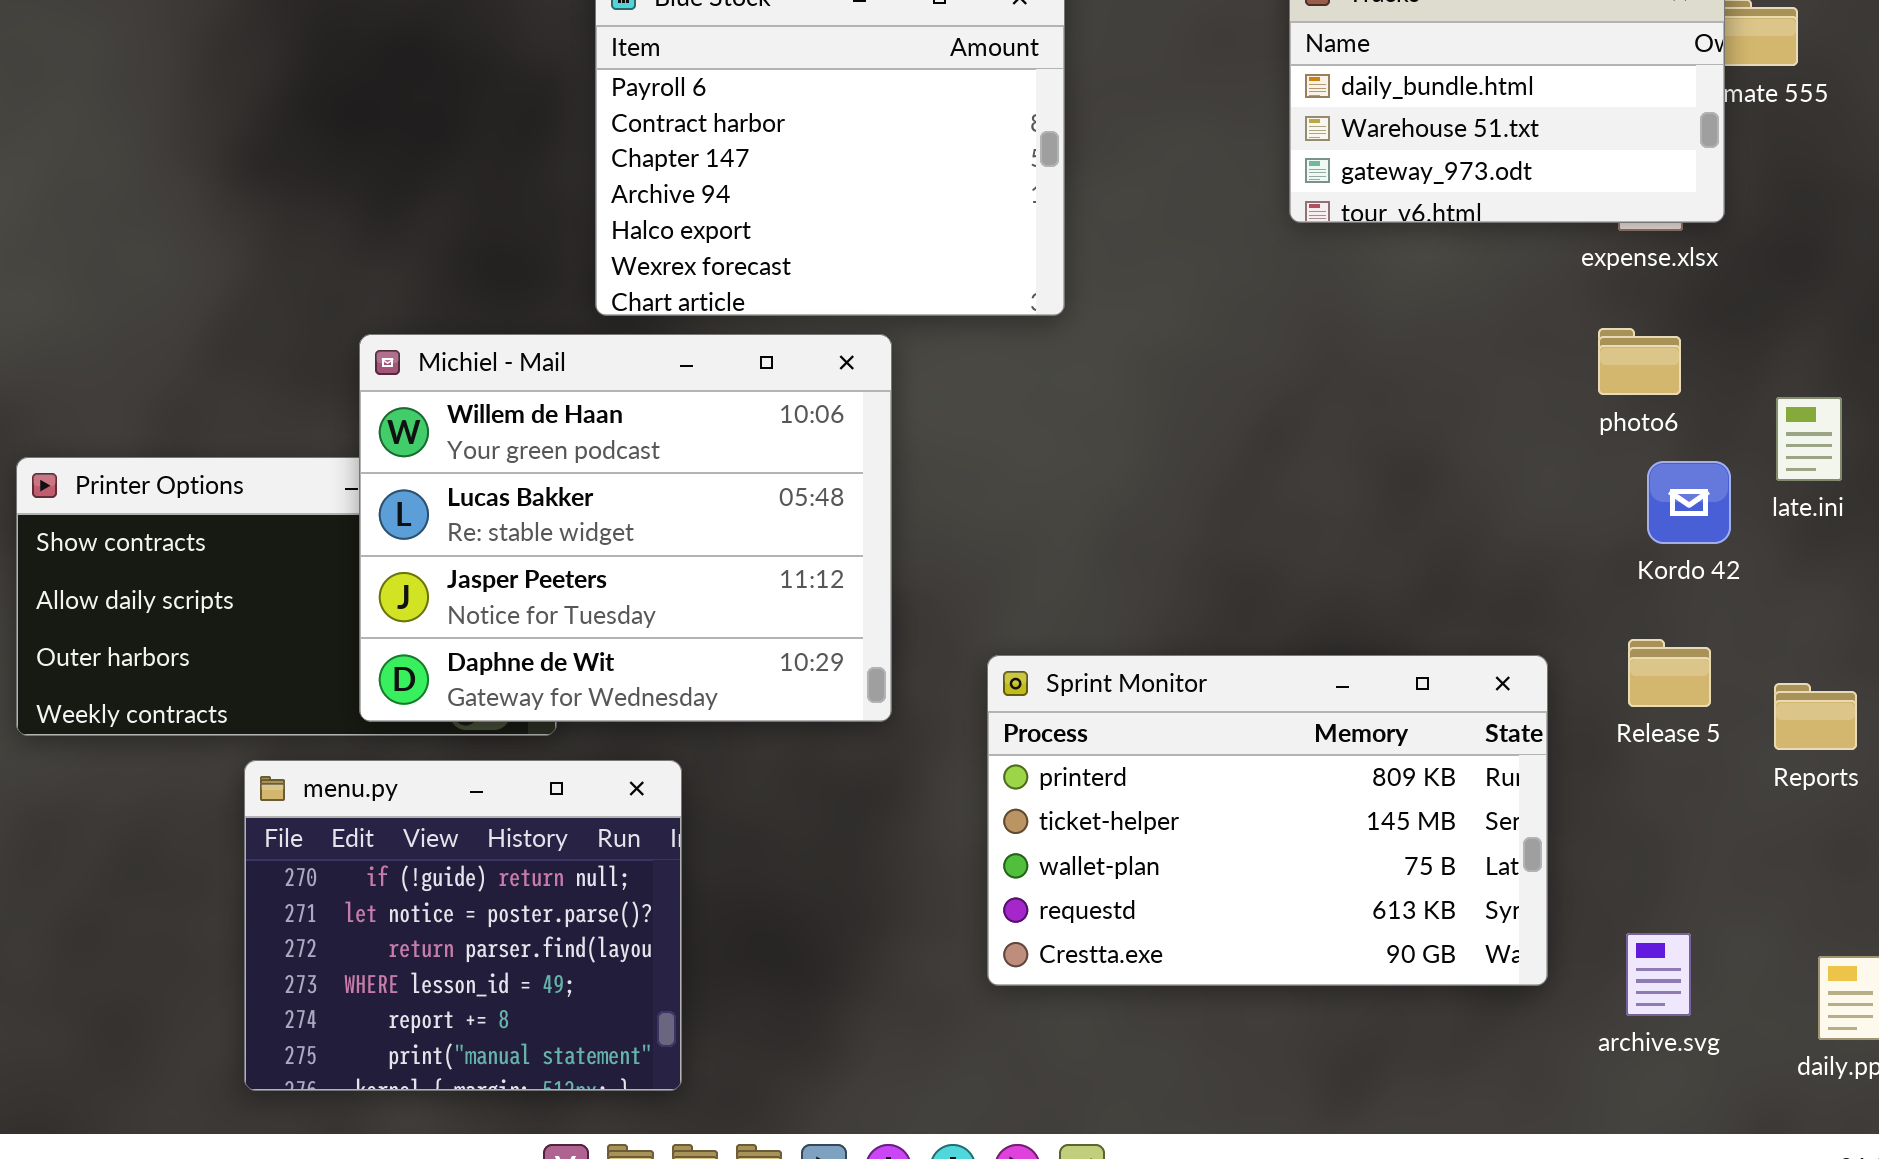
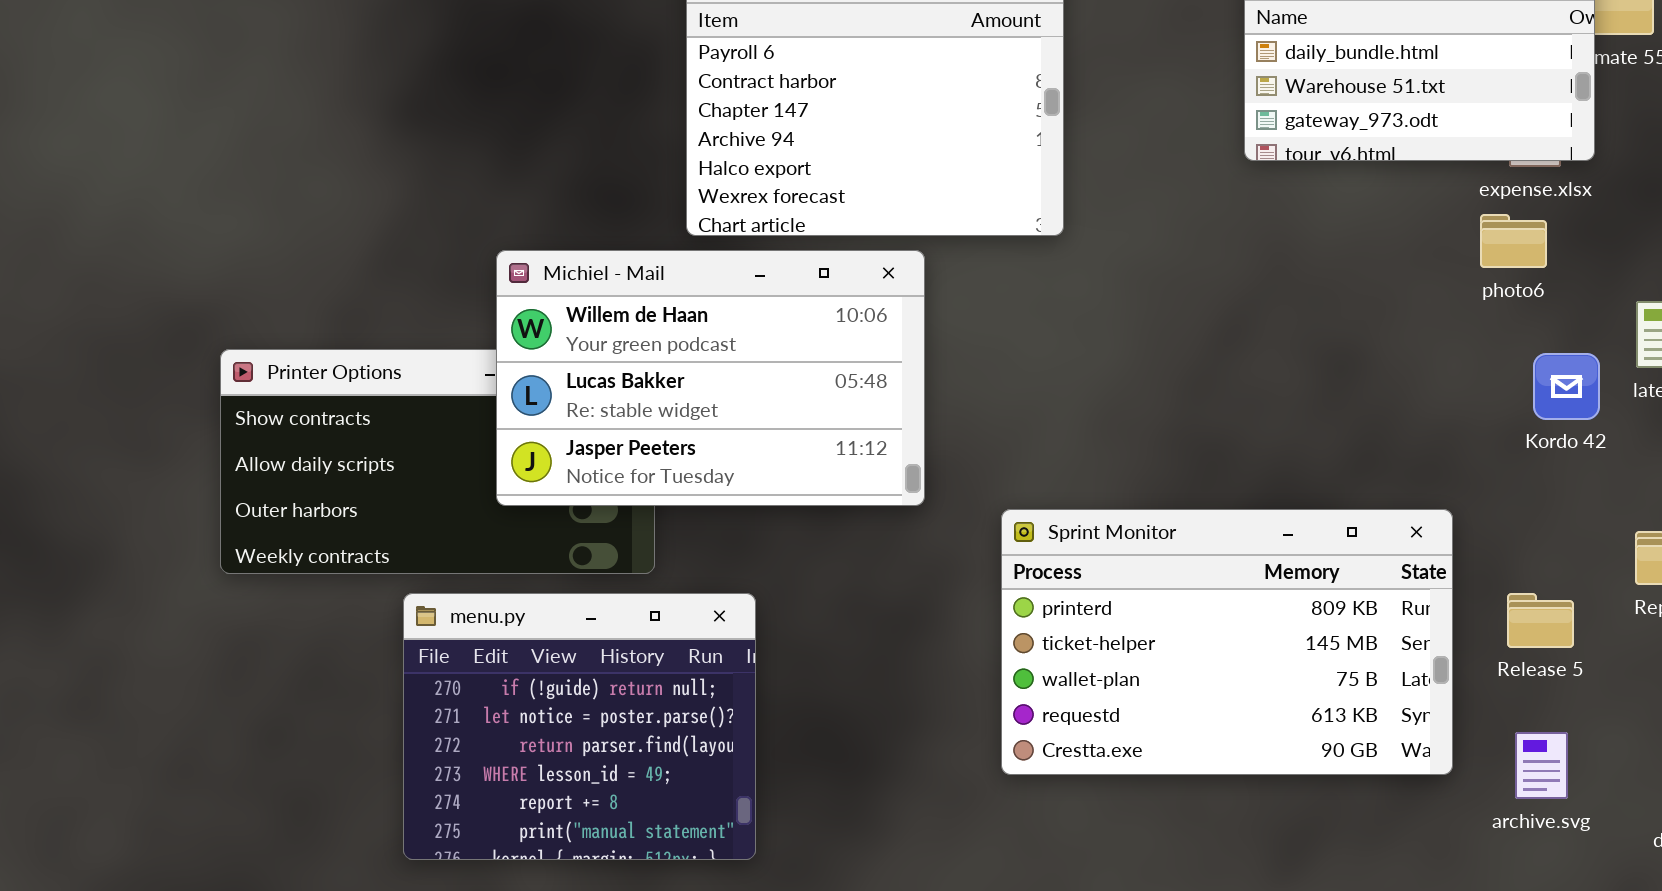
photo6: [1598,328,1681,395] -> [1480,214,1547,268], moved
Michiel - Mail: [359,334,892,722] -> [496,250,925,506], resized
Release 5: [1628,639,1711,707] -> [1507,593,1574,648], moved

